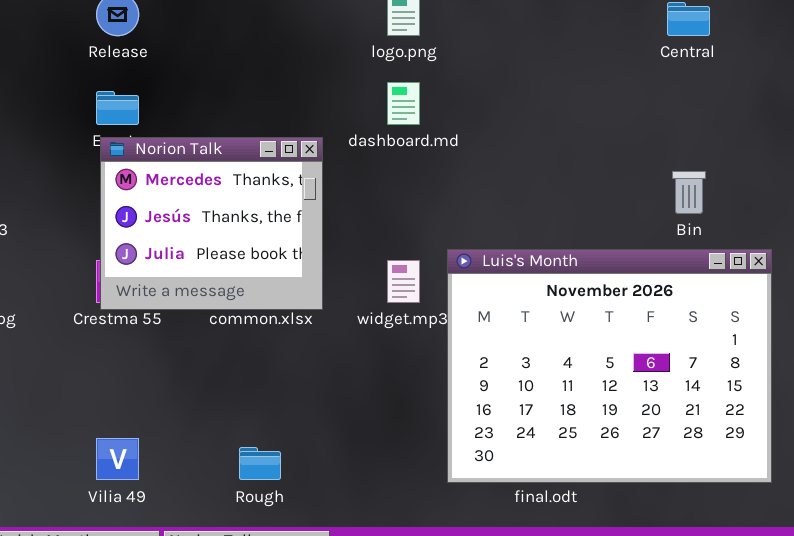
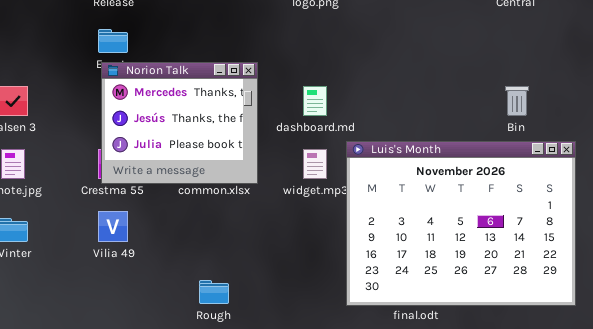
dashboard.md: [387,82,420,125] -> [303,86,327,116], moved
Vilia 49: [96,438,139,480] -> [98,211,128,242], moved

